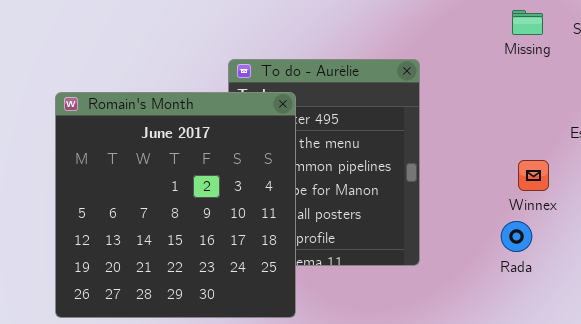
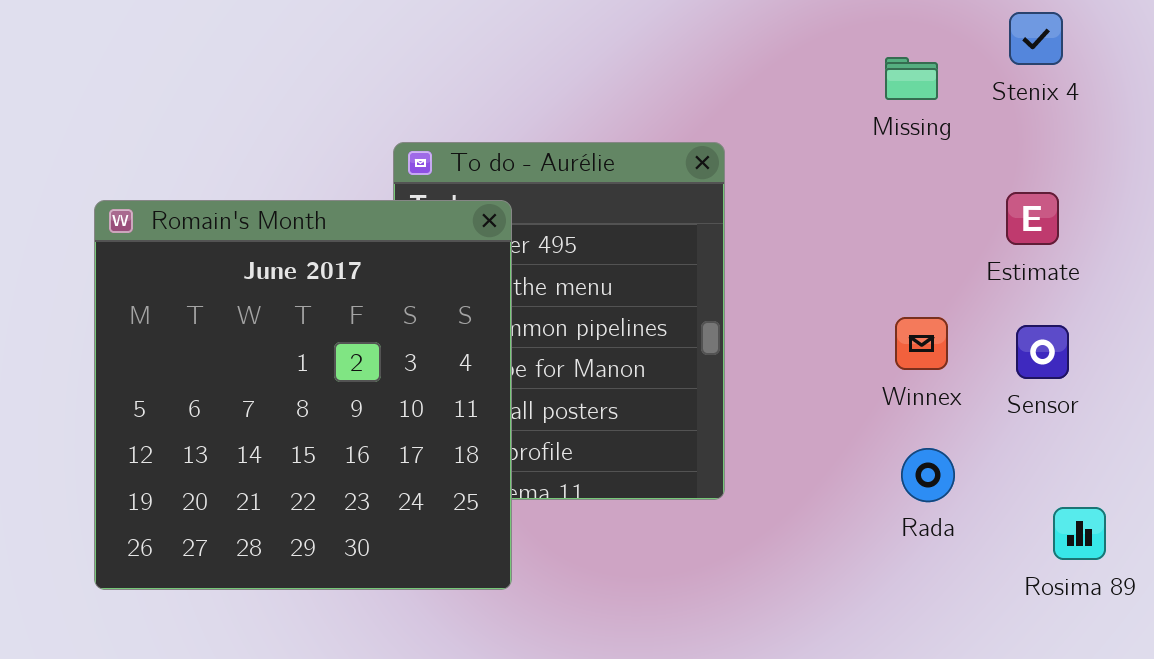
Rada: [501,221,532,252] -> [901,448,955,502], moved

